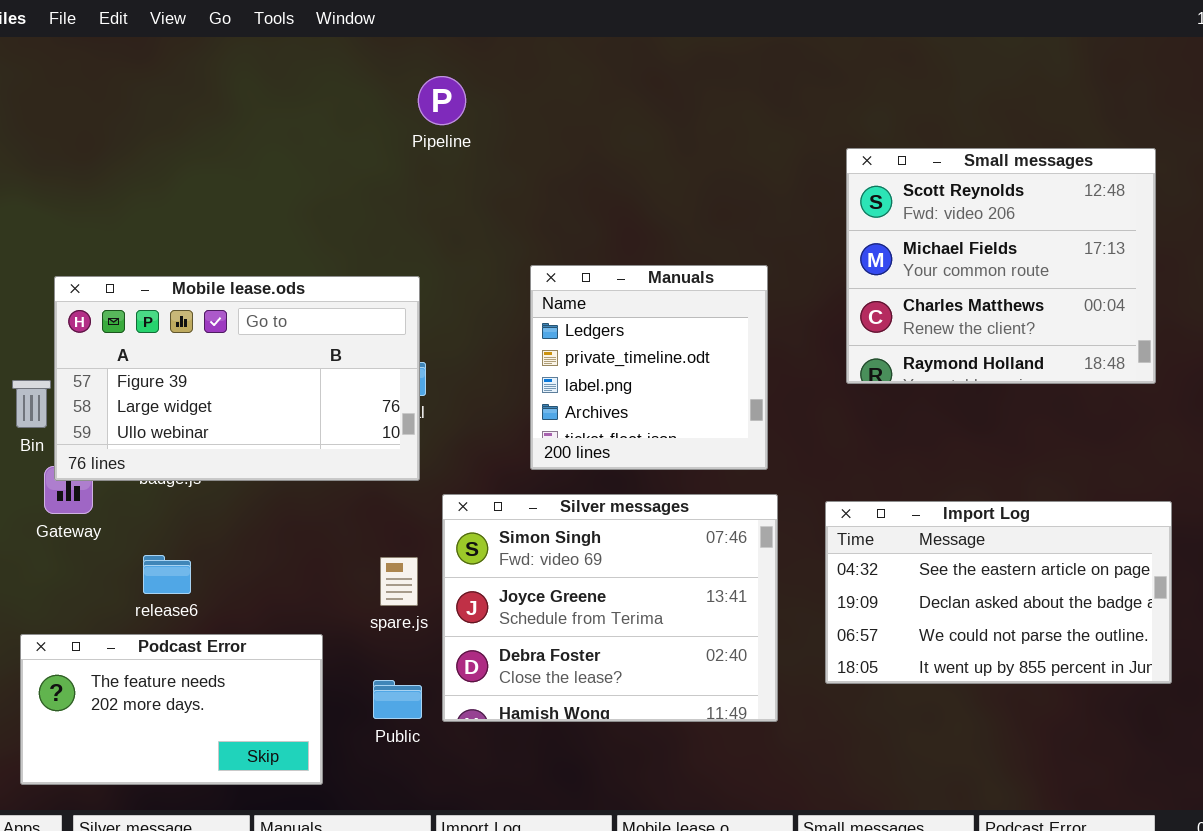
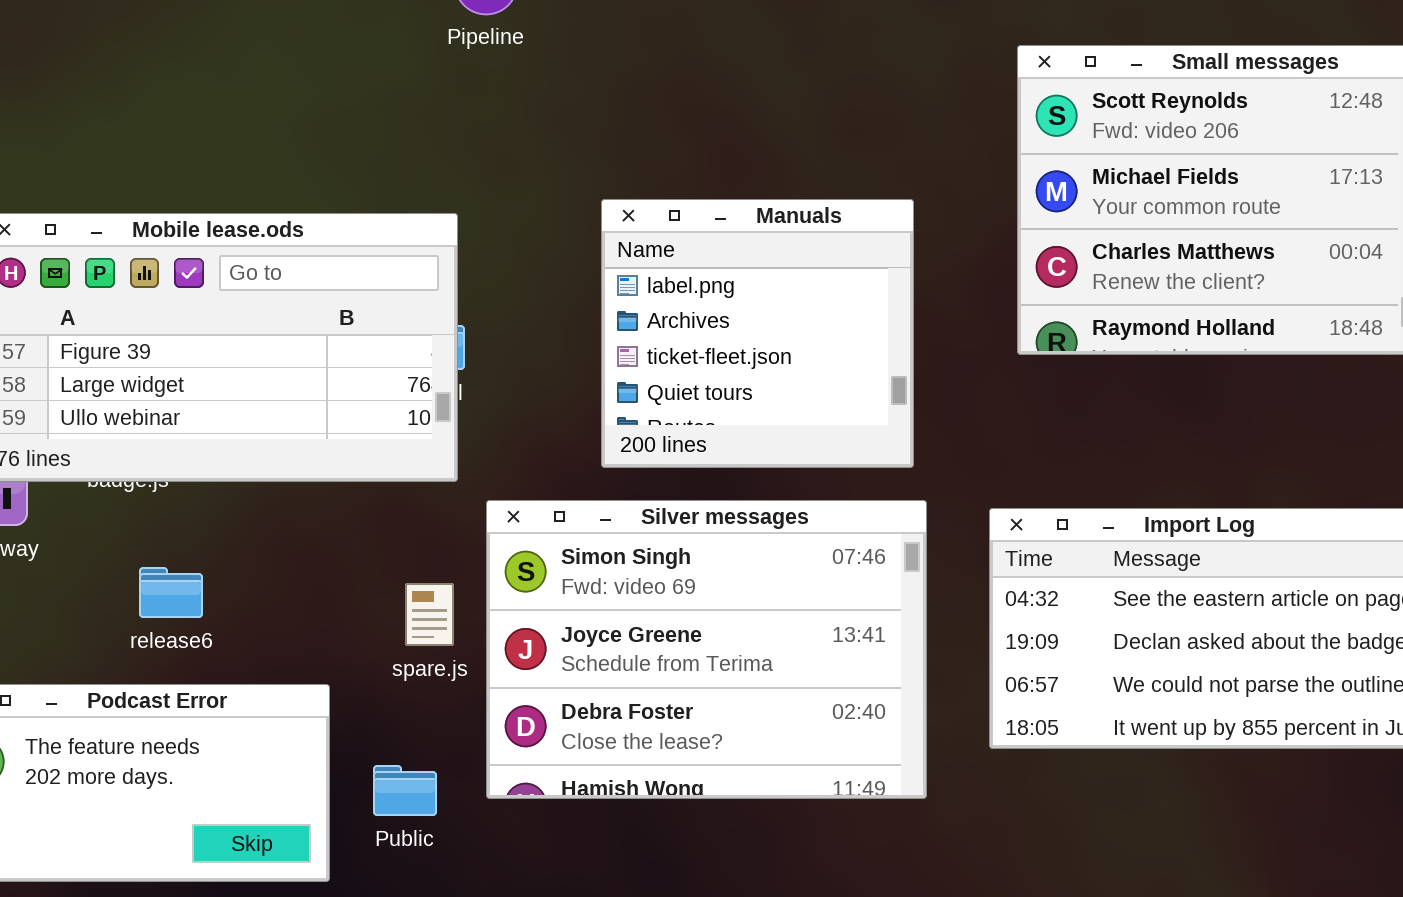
Manuals: [530,265,768,470] -> [601,199,914,468], scrolled down 2 rows
release6: [143,555,191,594] -> [139,567,203,618], moved
Public: [373,680,422,719] -> [373,765,437,816], moved

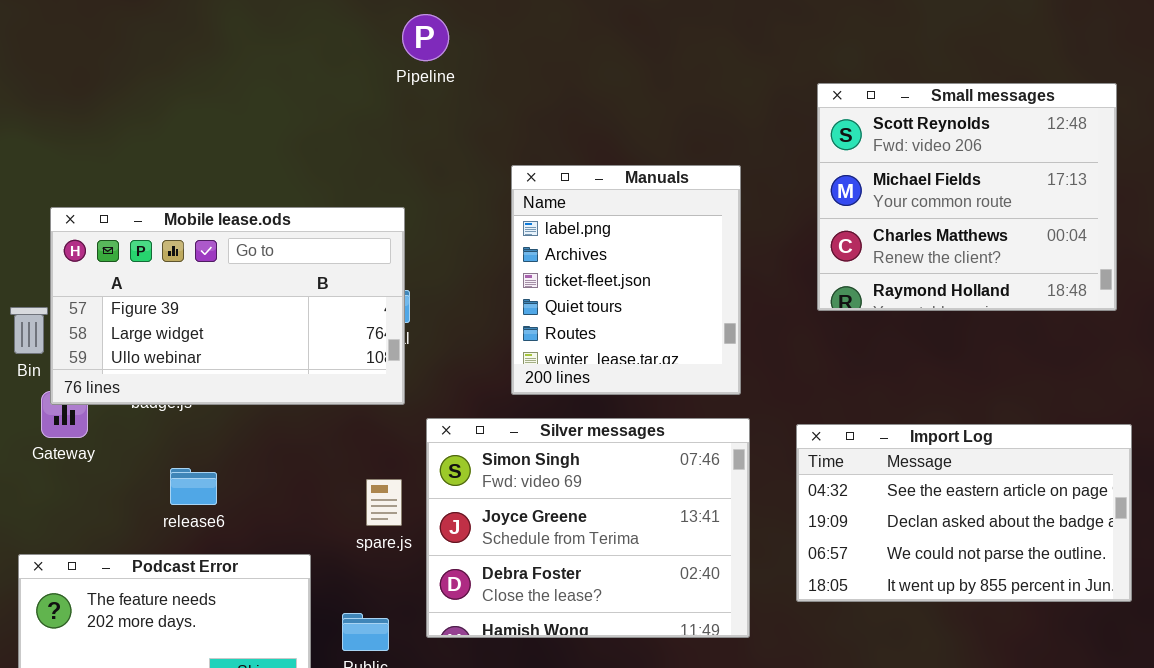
Manuals: [601,199,914,468] -> [511,165,741,395], resized

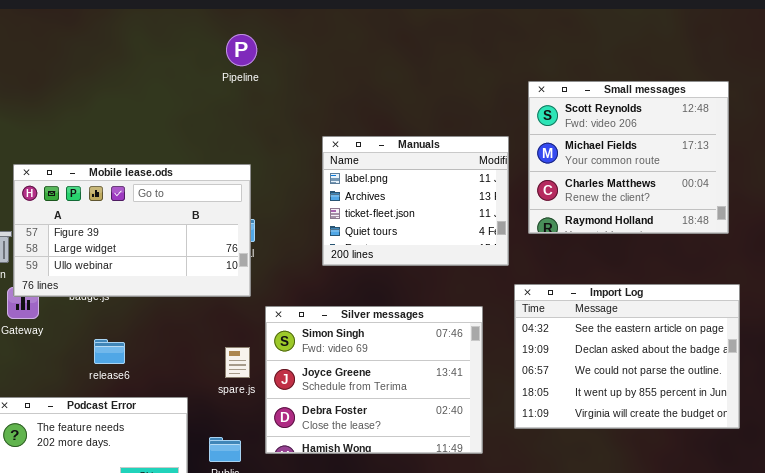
Pipeline: [402,14,449,61] -> [226,34,257,66], moved
Manuals: [511,165,741,395] -> [322,136,509,266], resized
Import Log: [796,424,1132,602] -> [514,284,740,429], resized

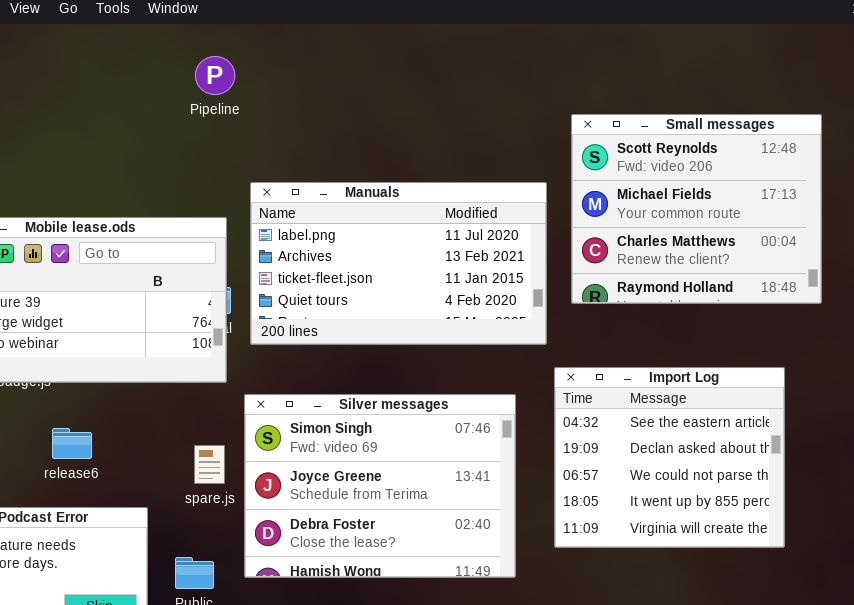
Manuals: [322,136,509,266] -> [250,182,547,345], resized
Import Log: [514,284,740,429] -> [554,367,785,548], resized
release6: [94,339,125,364] -> [52,428,92,459], moved

